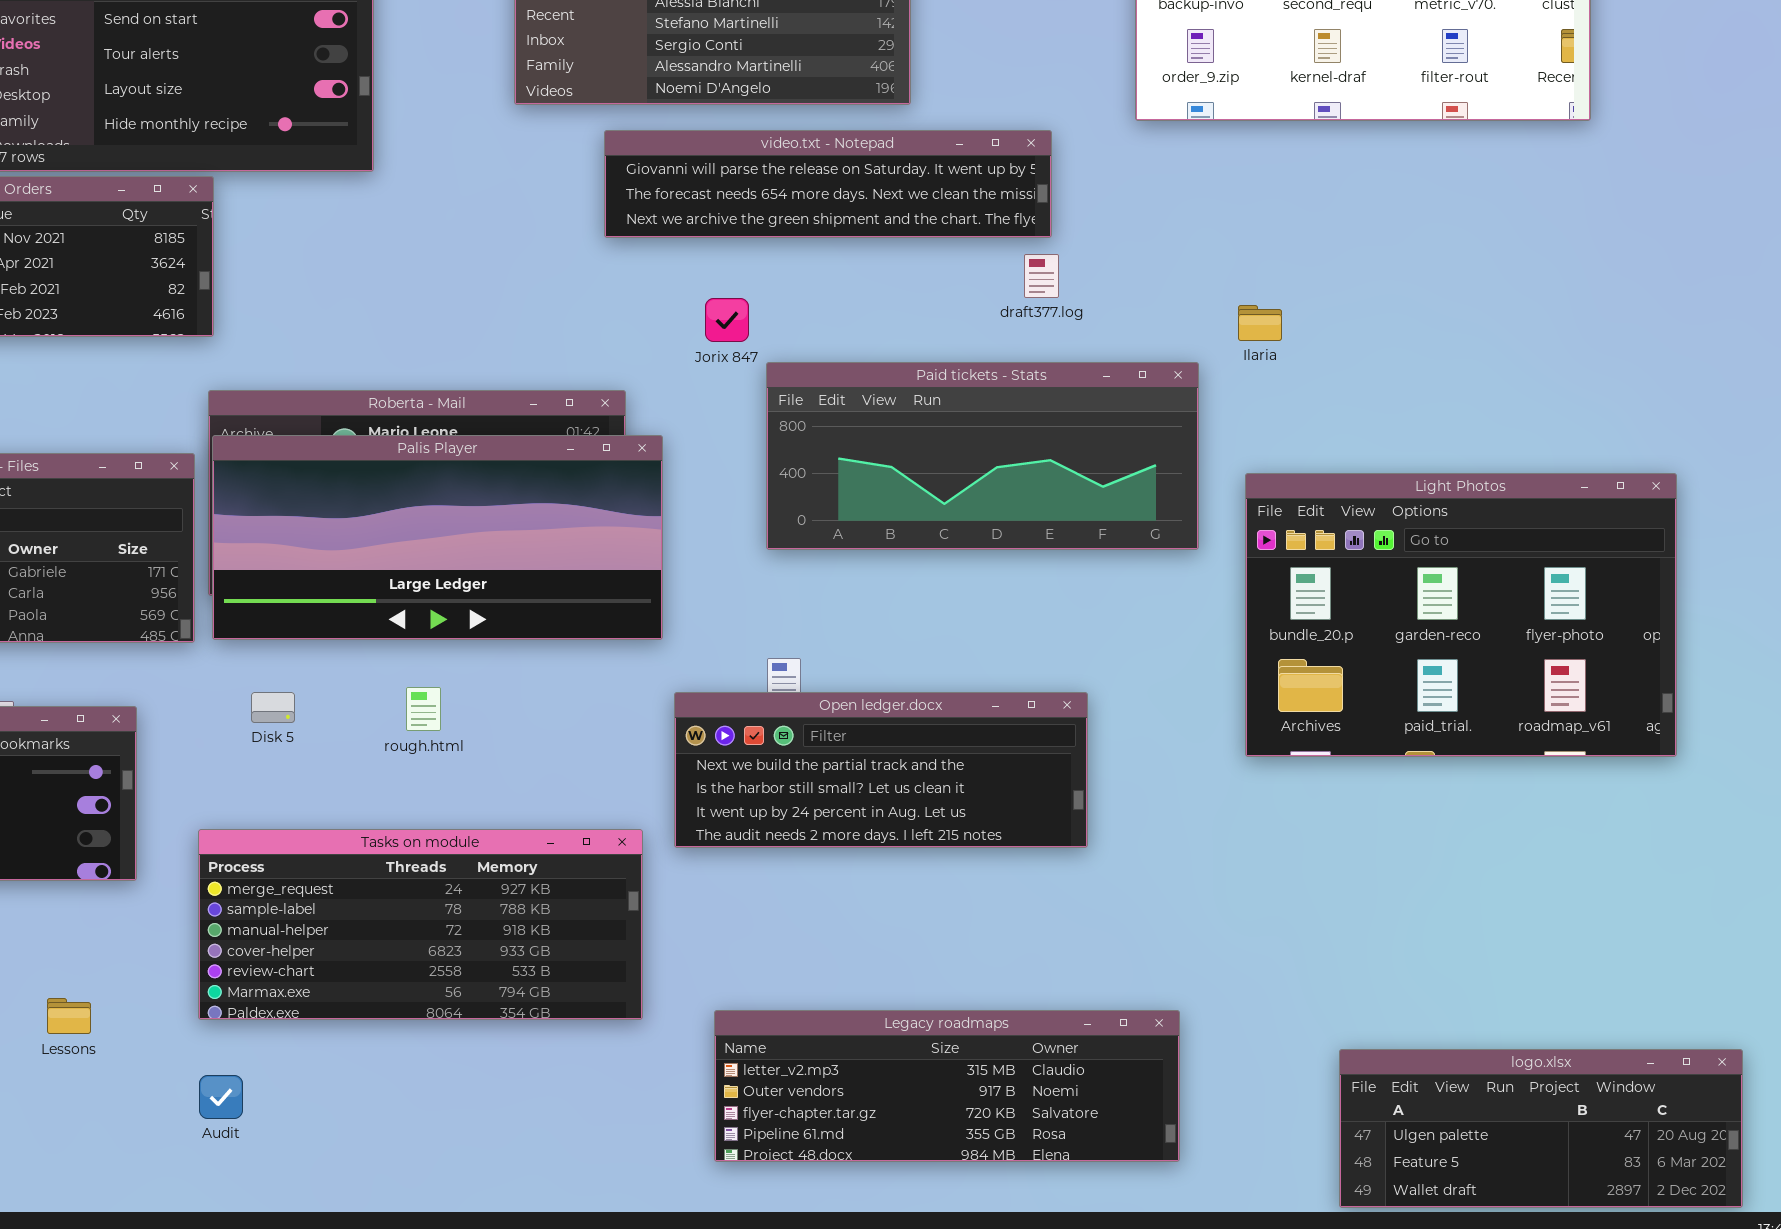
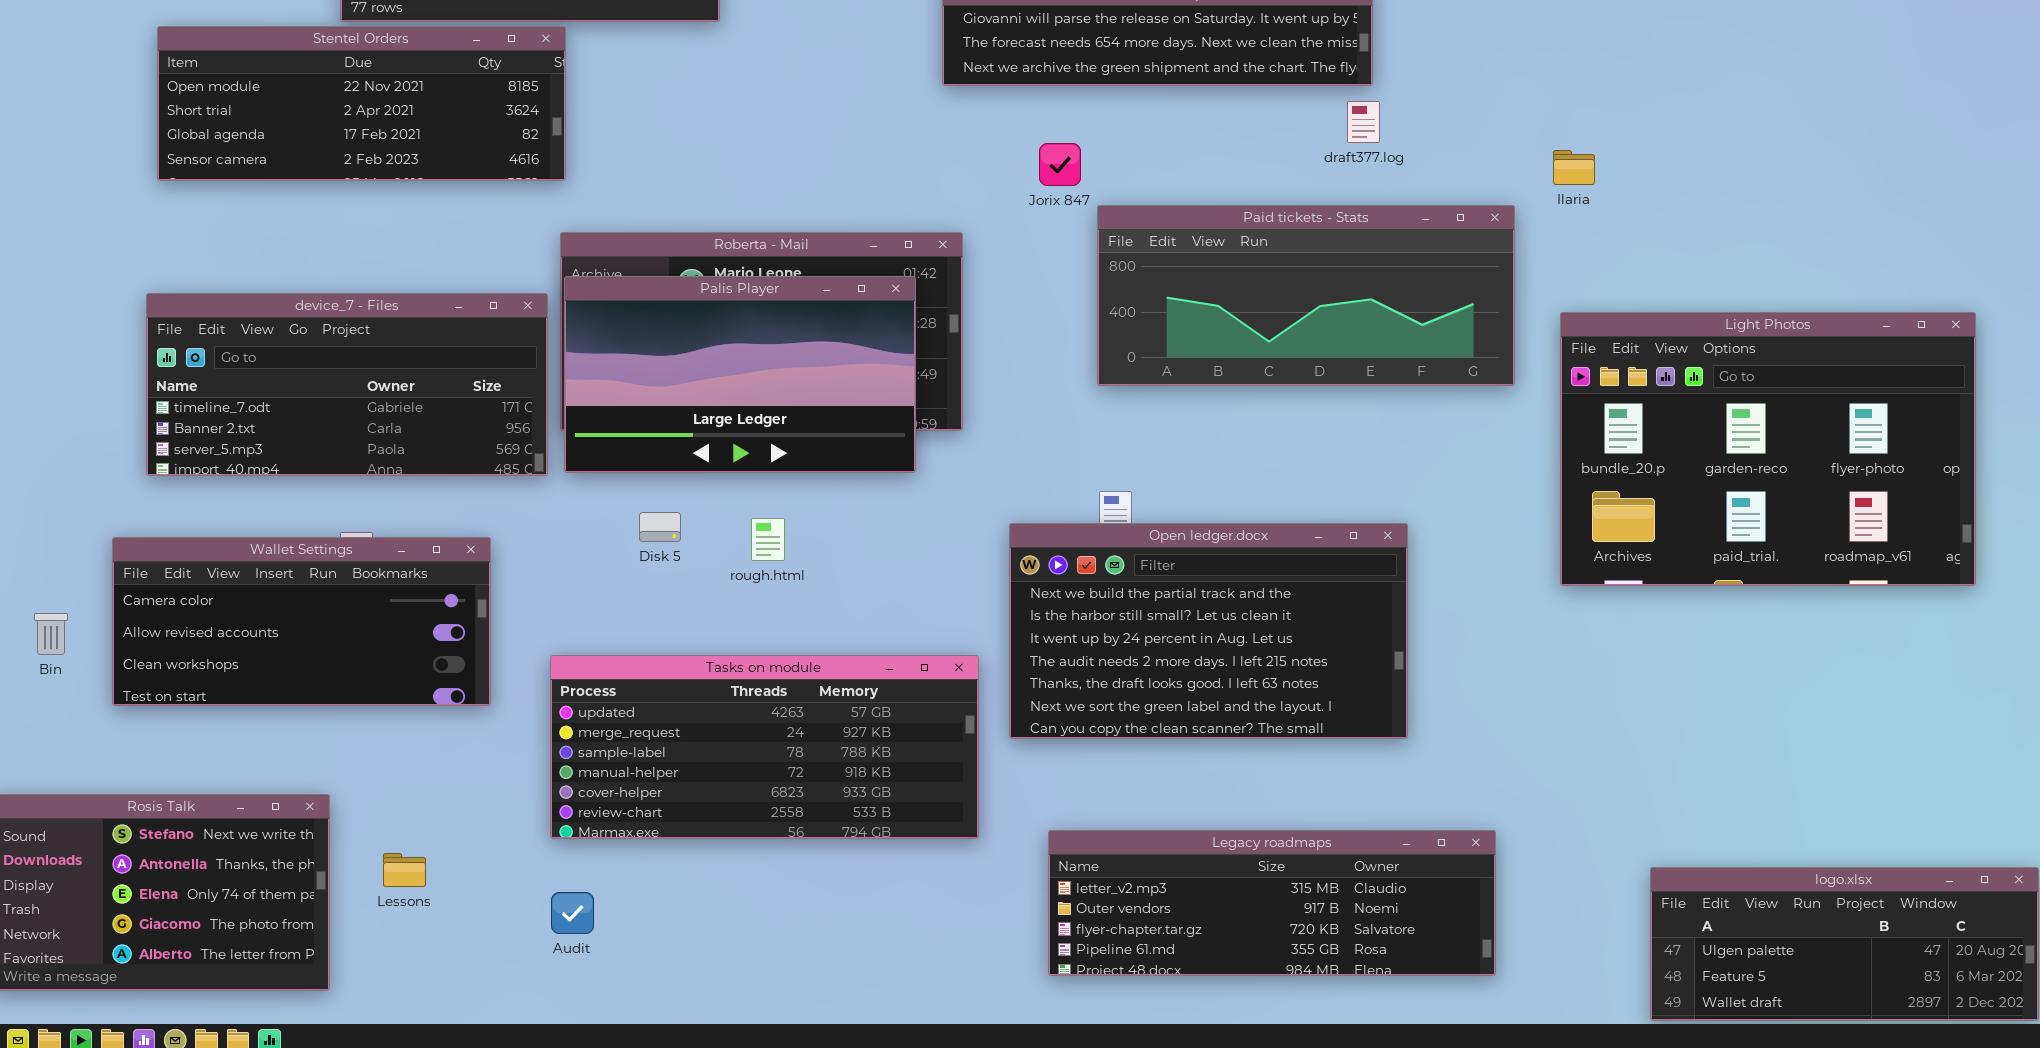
Palis Player: [212,435,663,640] -> [564,276,916,473], resized
Disk 5: [251,692,295,723] -> [639,512,681,542], moved
Open ledger.docx: [674,692,1088,848] -> [1009,523,1408,739], resized
Tasks on module: [198,829,643,1020] -> [550,655,979,839], scrolled up 1 row
Lessons: [47,998,91,1034] -> [383,853,426,887], moved

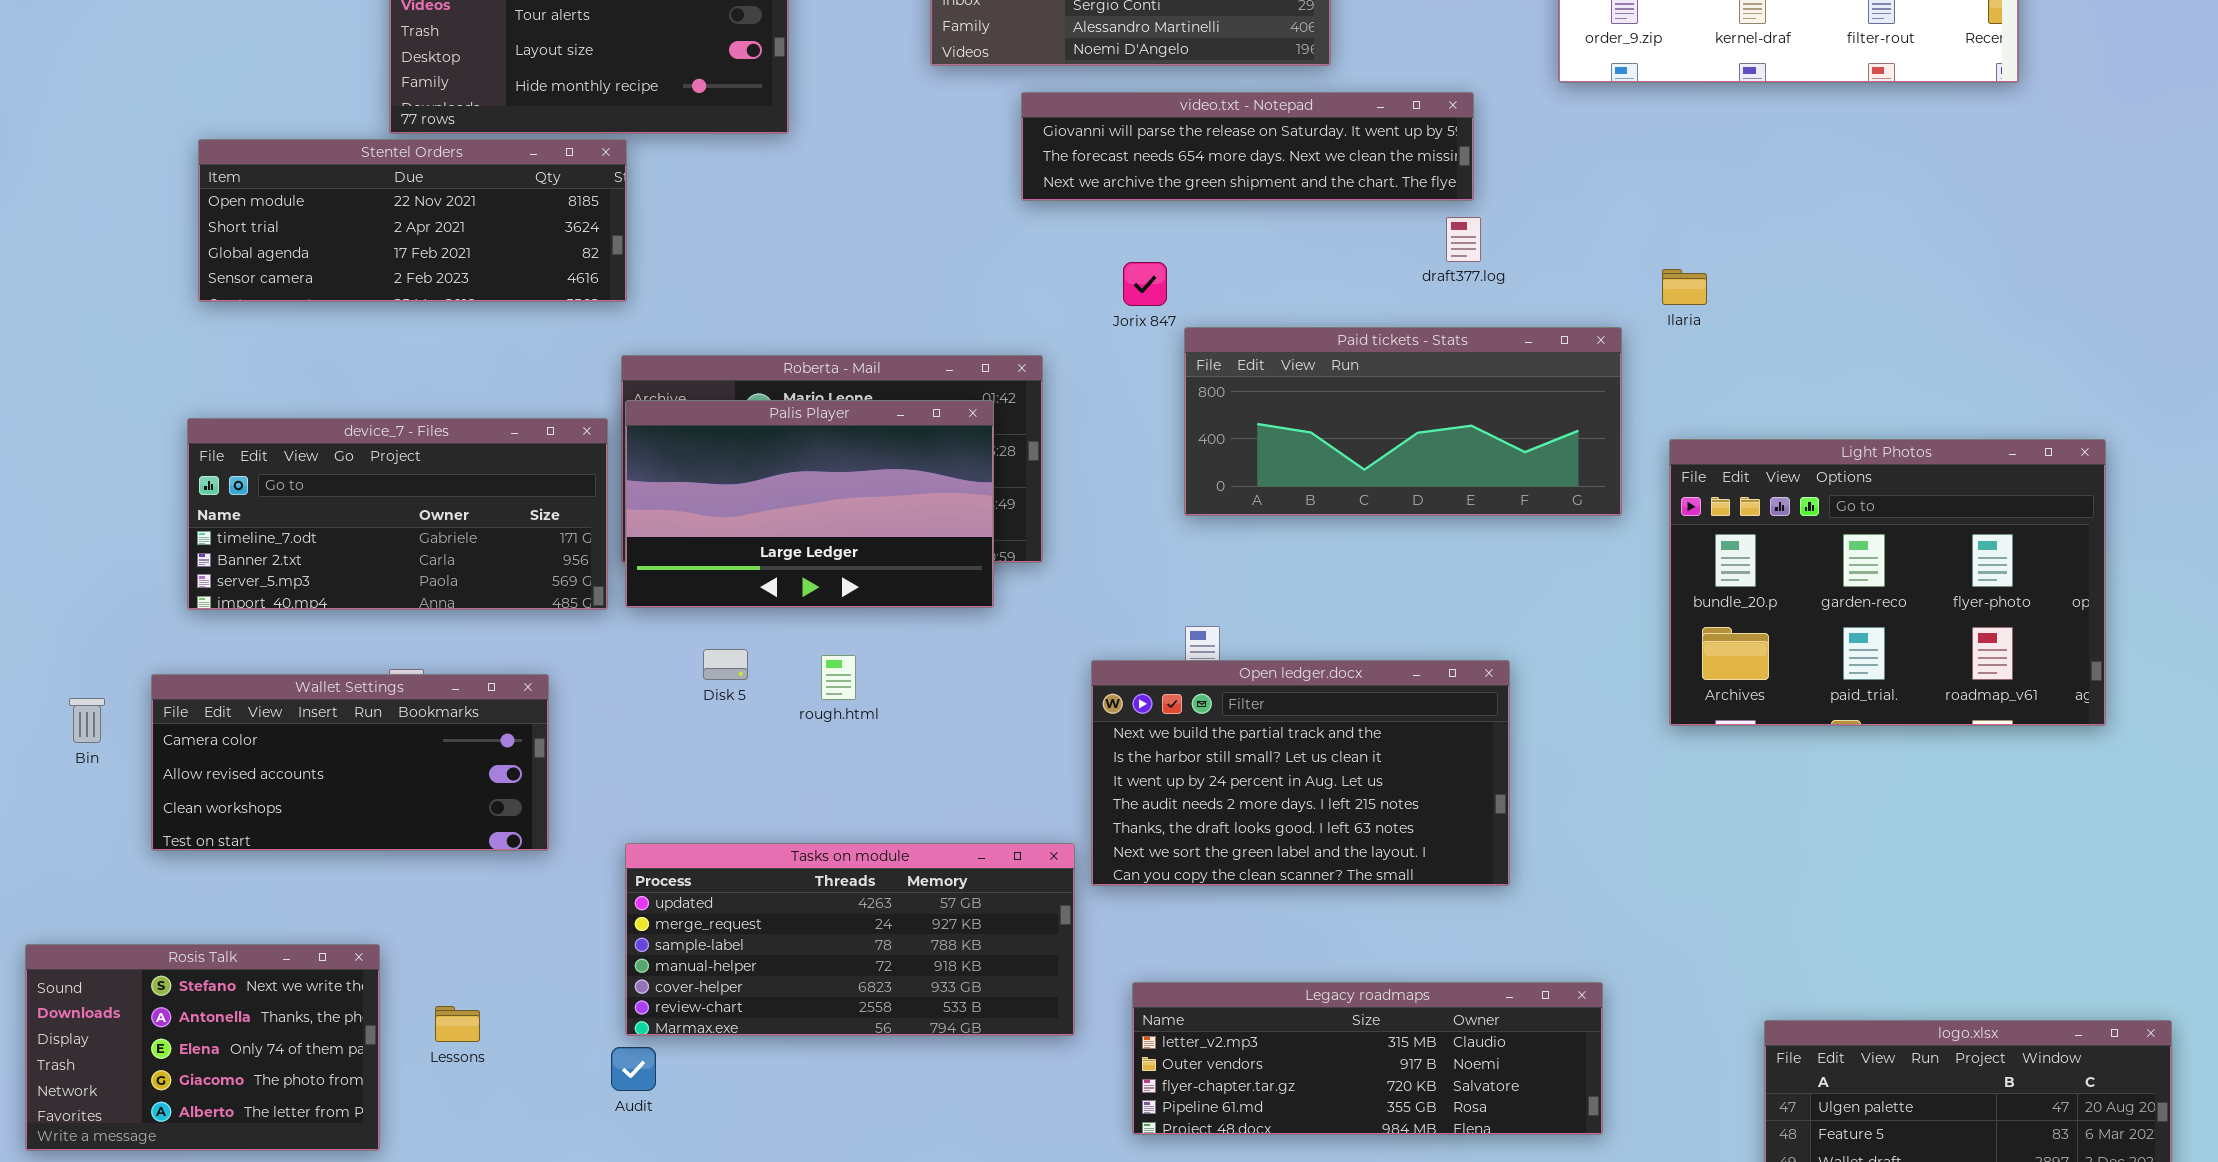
Bin: [34,613,68,655] -> [69,698,105,743], moved
Tasks on module: [550,655,979,839] -> [625,843,1075,1036], moved

